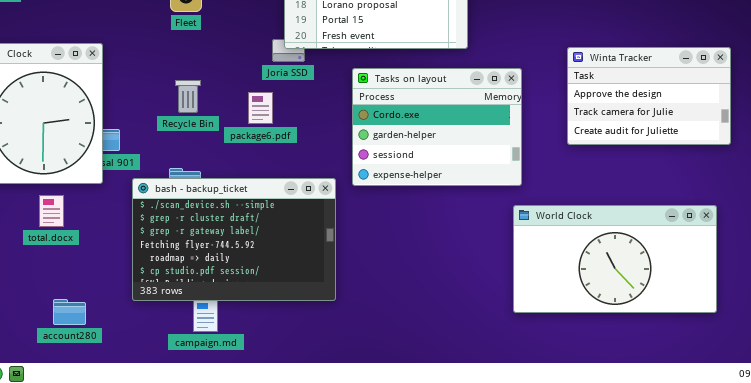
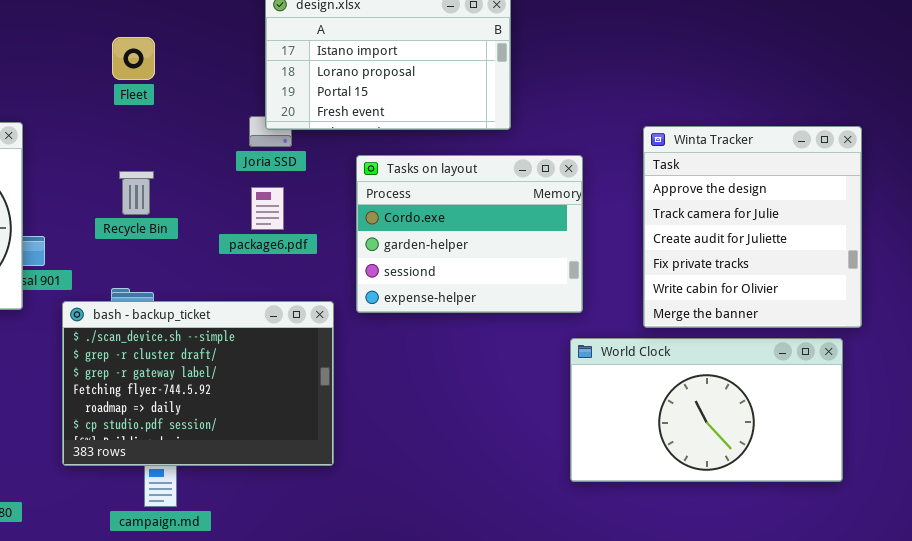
Winta Tracker: [567,47,731,145] -> [643,126,862,328], resized
package6.pdf: [248,92,273,124] -> [251,187,284,230], moved

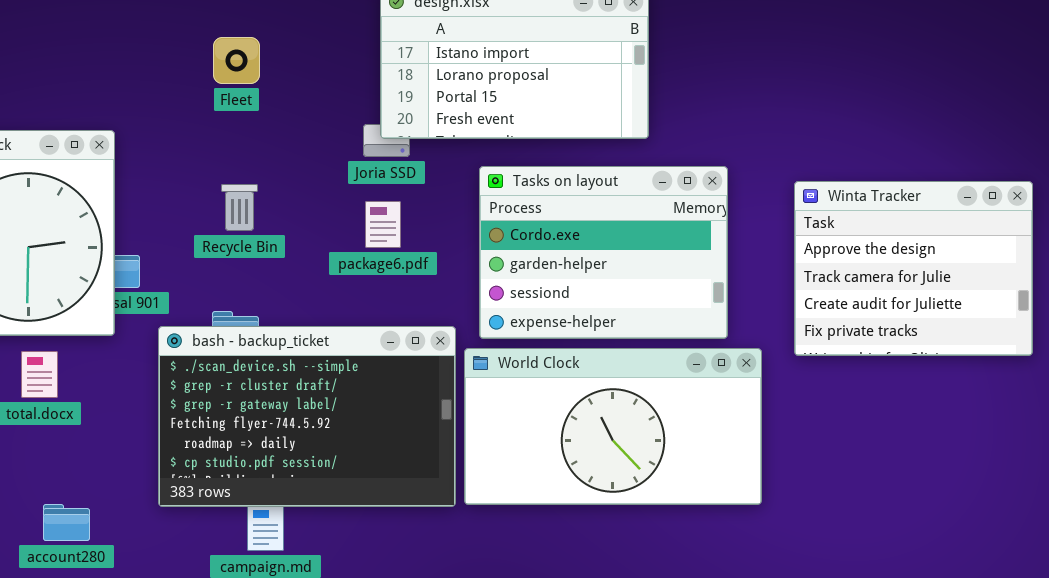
Winta Tracker: [643,126,862,328] -> [794,181,1033,356], resized
World Clock: [570,338,843,482] -> [464,348,762,505], moved

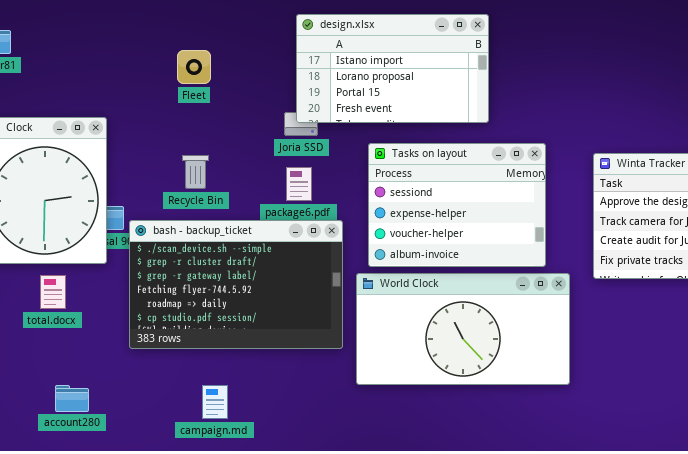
Tasks on layout: [479,166,728,339] -> [368,143,546,267], scrolled down 2 rows
bash - backup_ticket: [158,326,456,507] -> [129,220,343,349], moved

